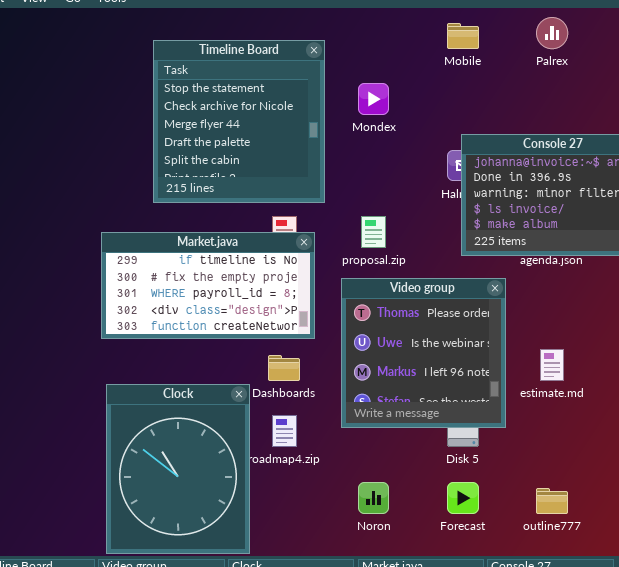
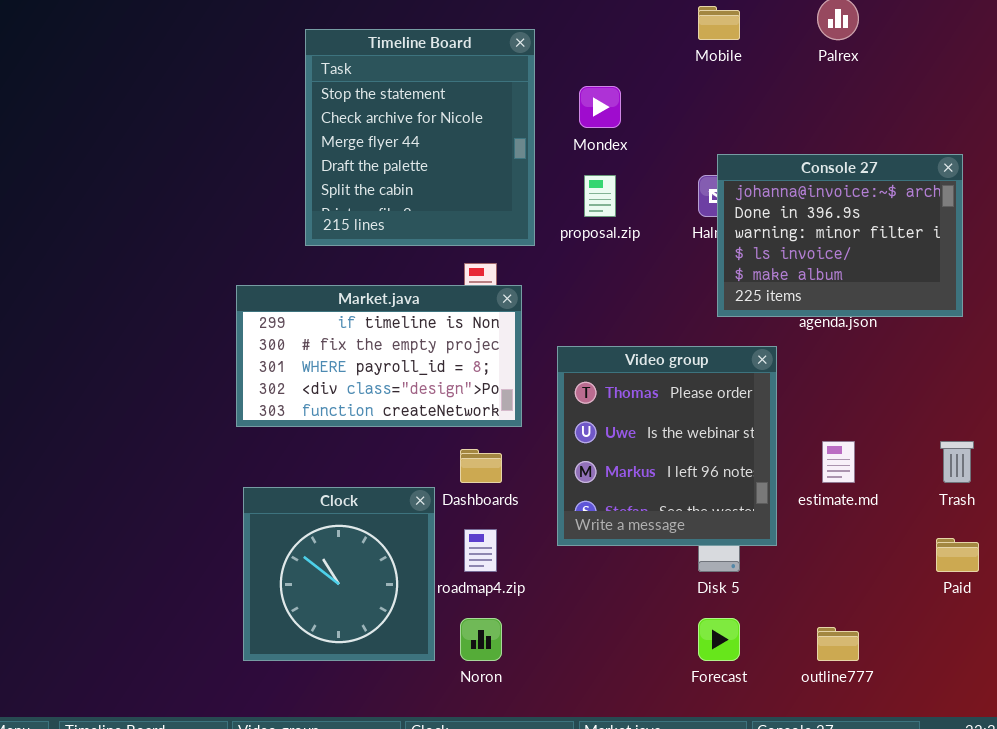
proposal.zip: [361,216,386,248] -> [584,175,616,217], moved
Clock: [106,384,250,554] -> [243,487,435,661], resized
Noron: [358,482,389,514] -> [460,618,502,661], moved

